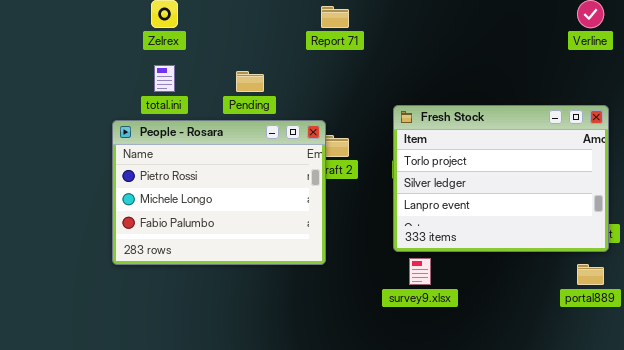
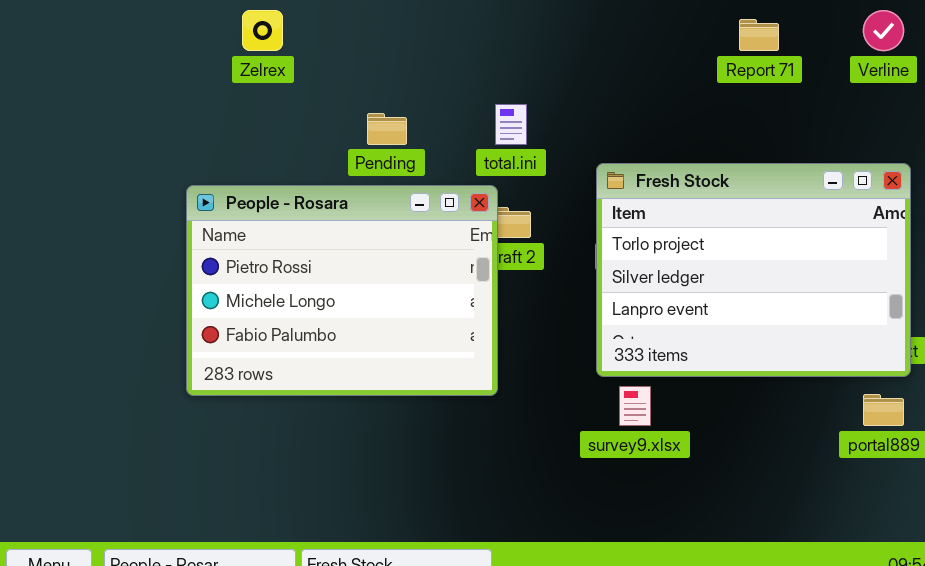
Report 71: [321,6,349,28] -> [739,19,779,51], moved
total.ini: [154,65,175,92] -> [495,104,527,145], moved

